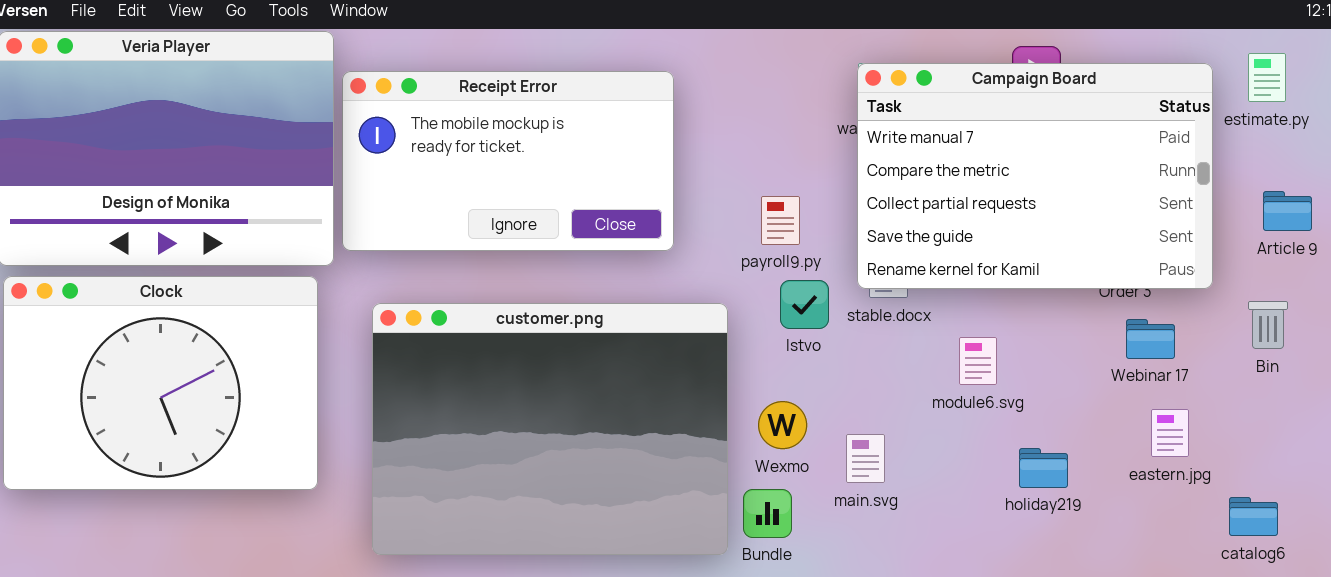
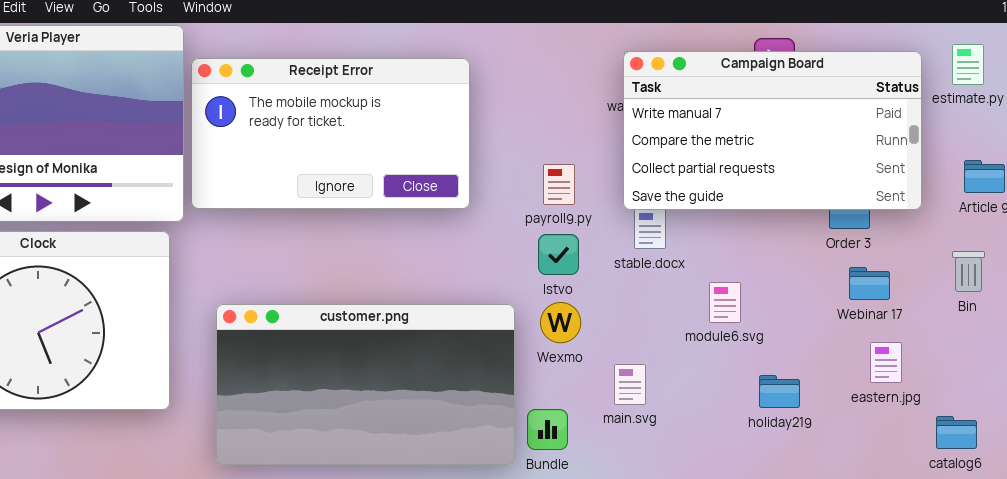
Campaign Board: [857,63,1213,289] -> [623,51,922,210], resized
Istvo: [780,280,829,329] -> [538,234,579,275], moved
customer.png: [372,303,728,555] -> [216,304,515,465], resized
Wexmo: [758,401,807,449] -> [540,302,581,343], moved

